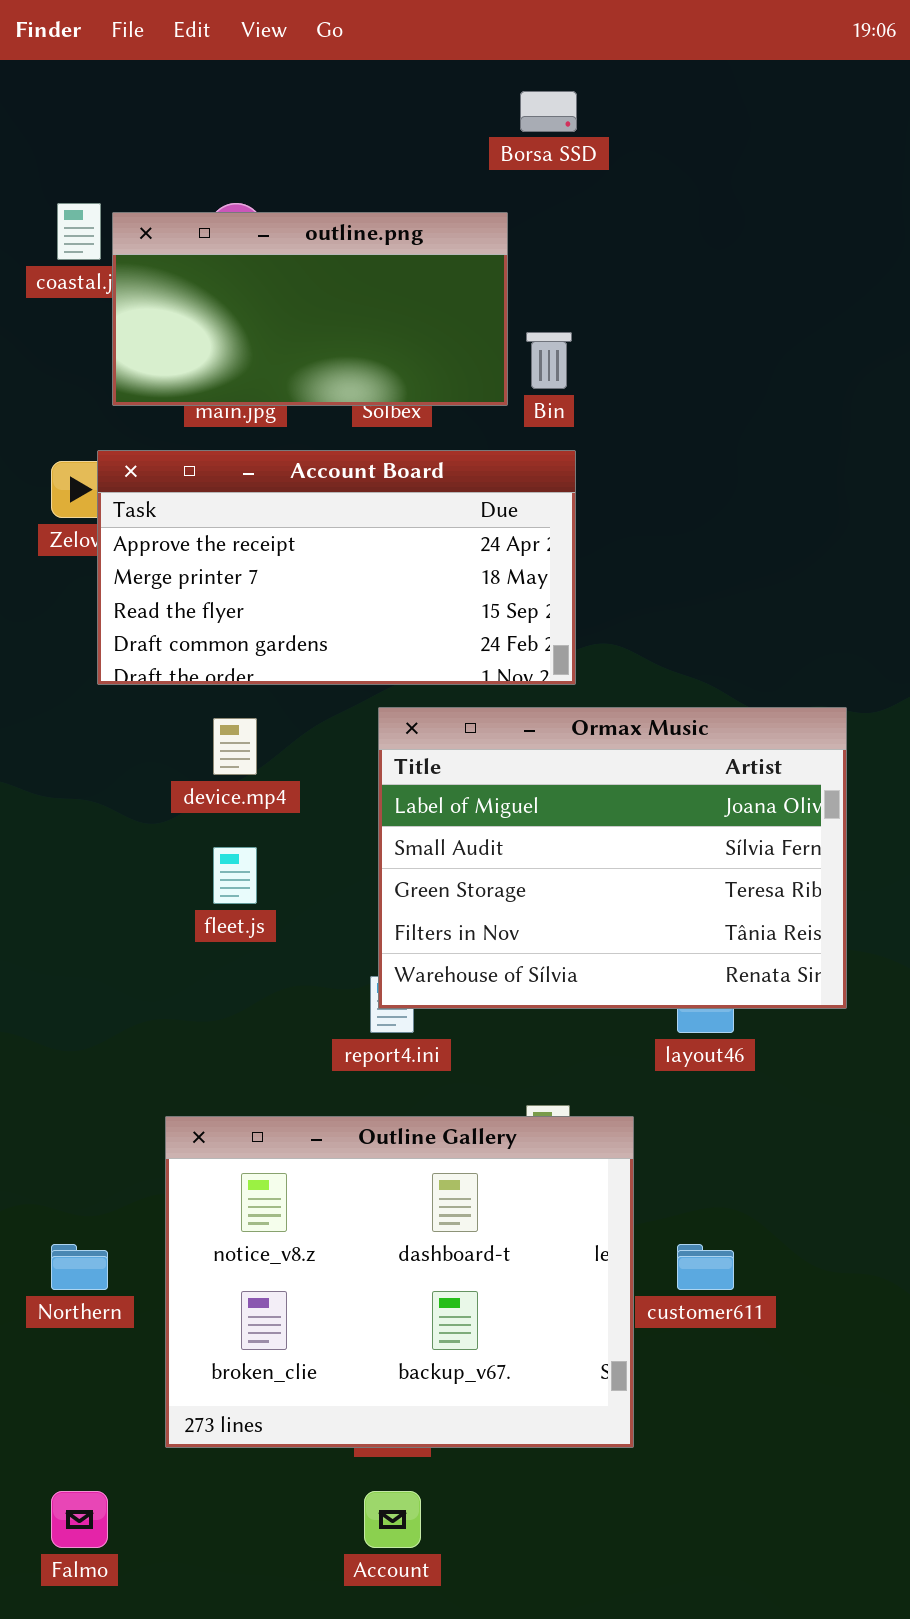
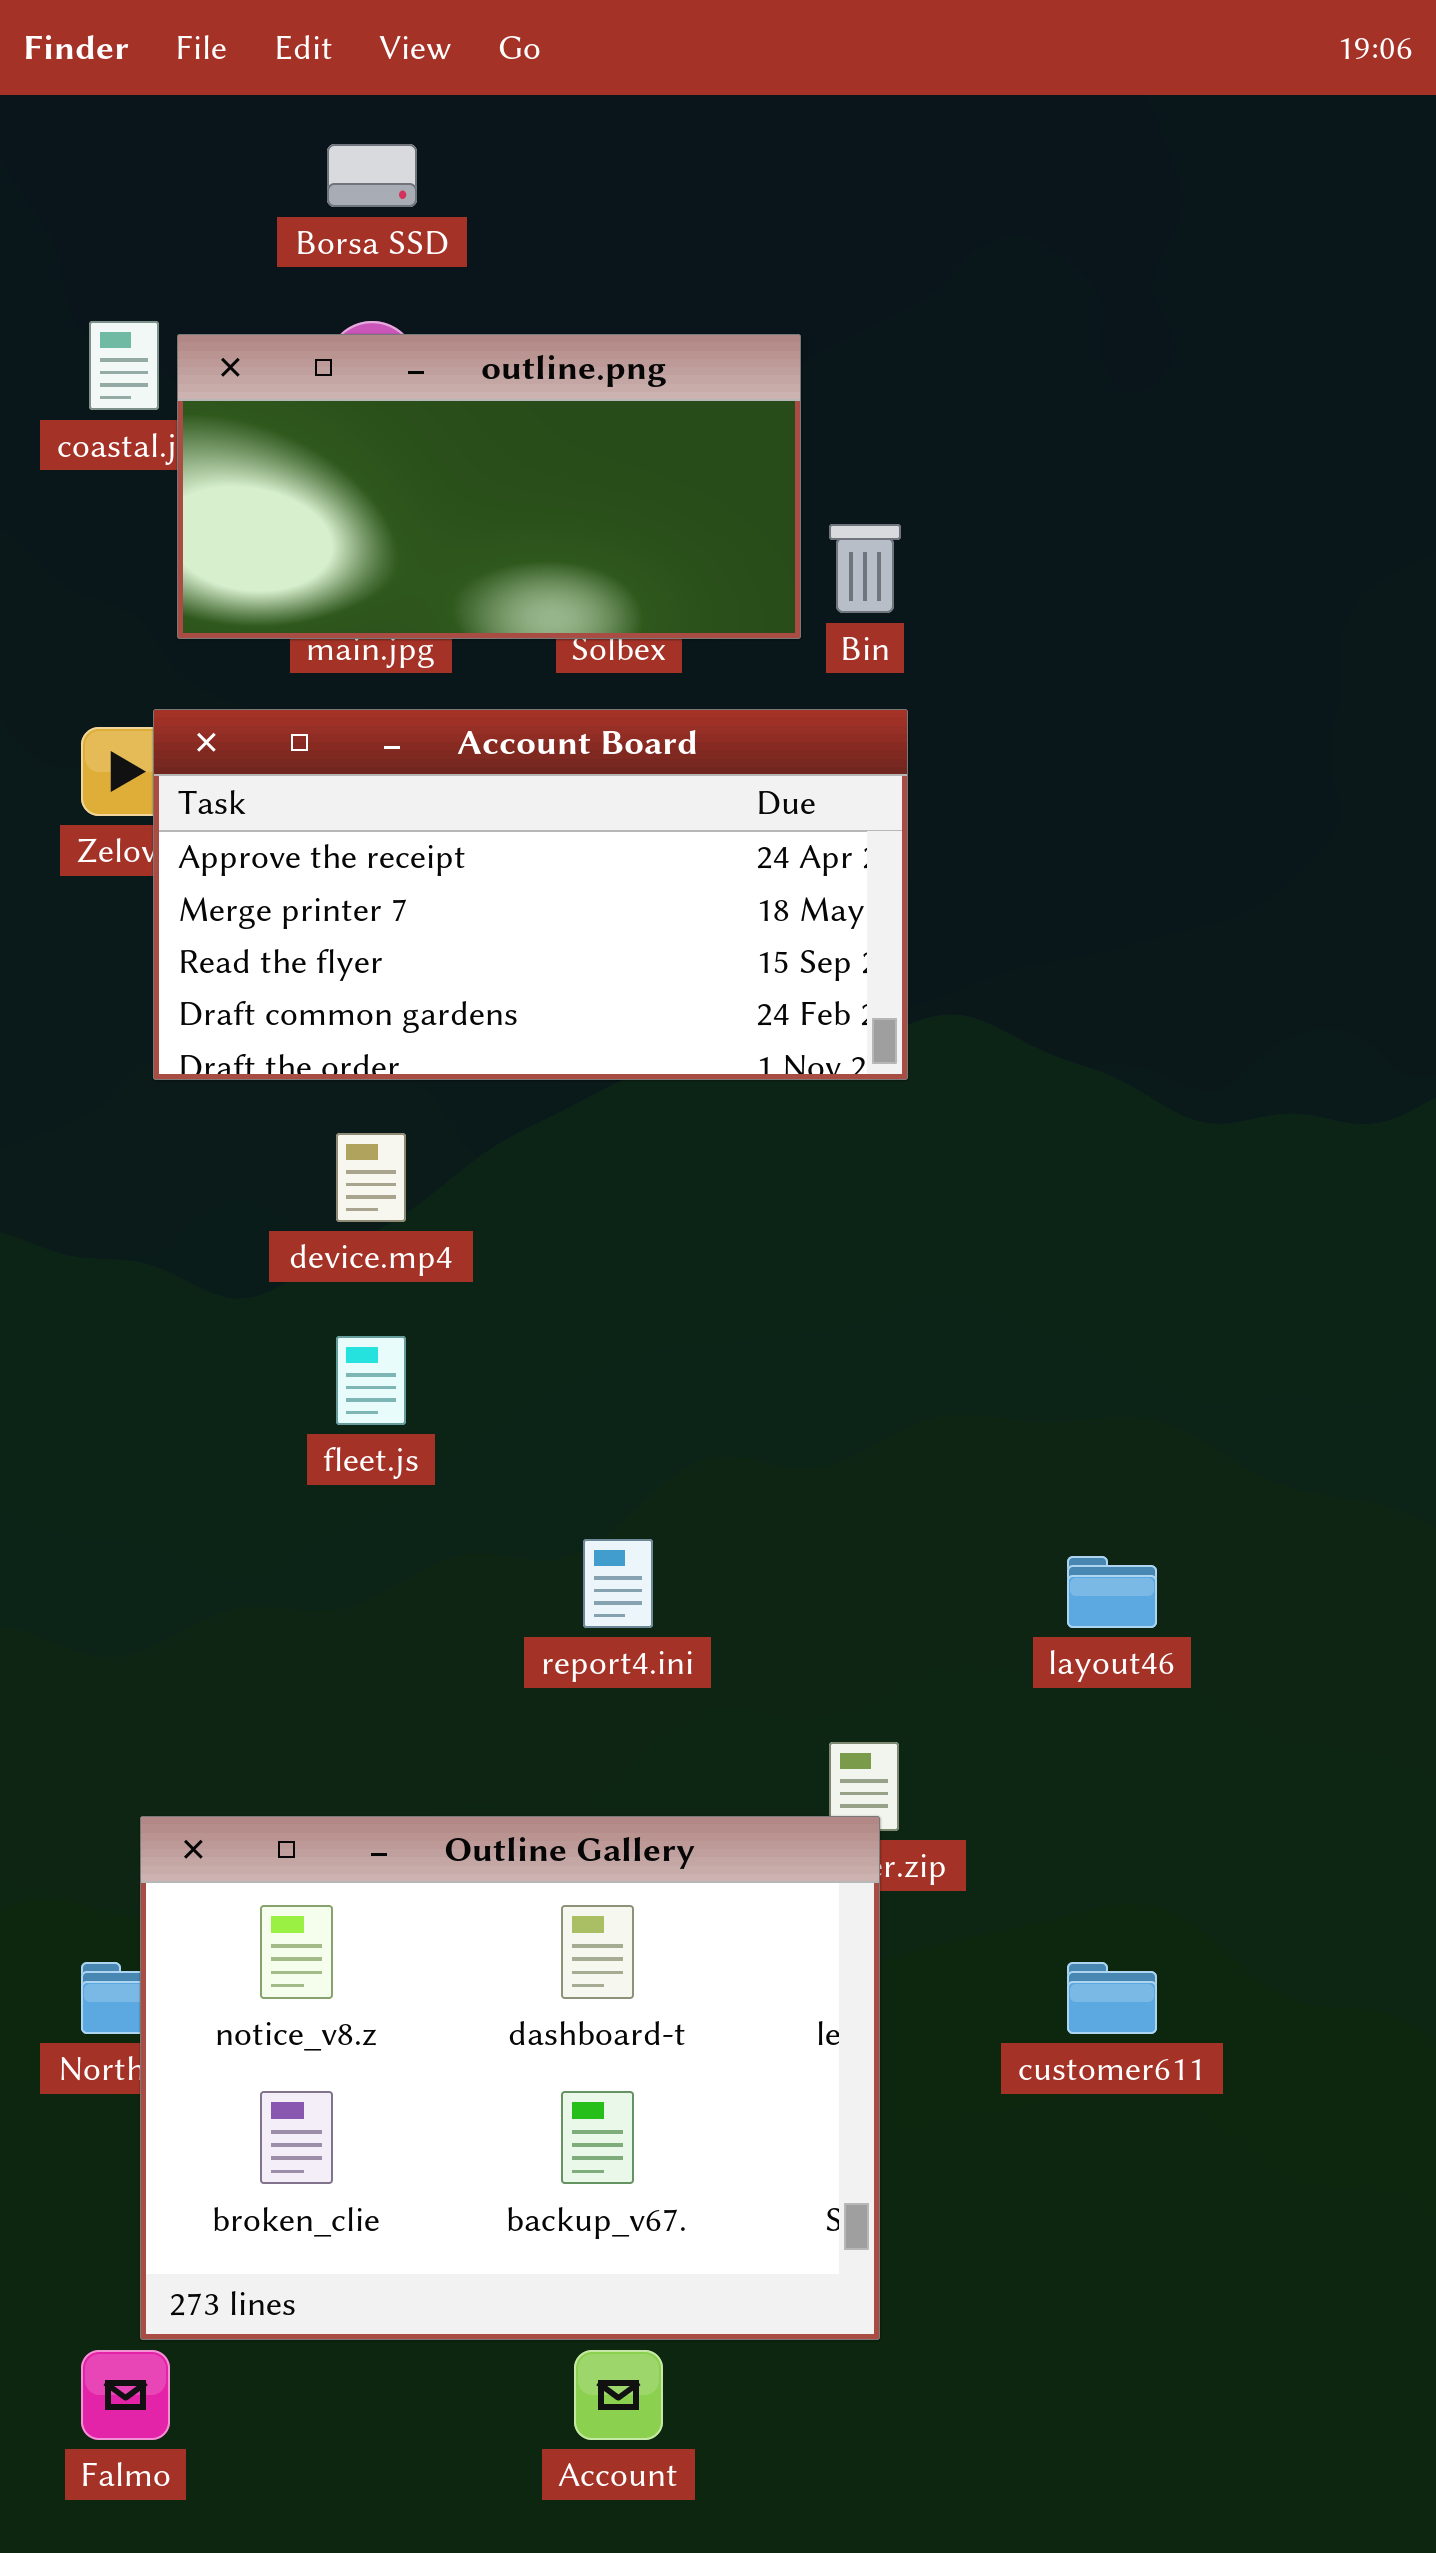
Borsa SSD: [520,91,577,132] -> [327,144,417,207], moved
Ormax Music: [378,707,847,1009] -> none, closed
Outline Gallery: [165,1116,634,1448] -> [140,1816,880,2340], moved

